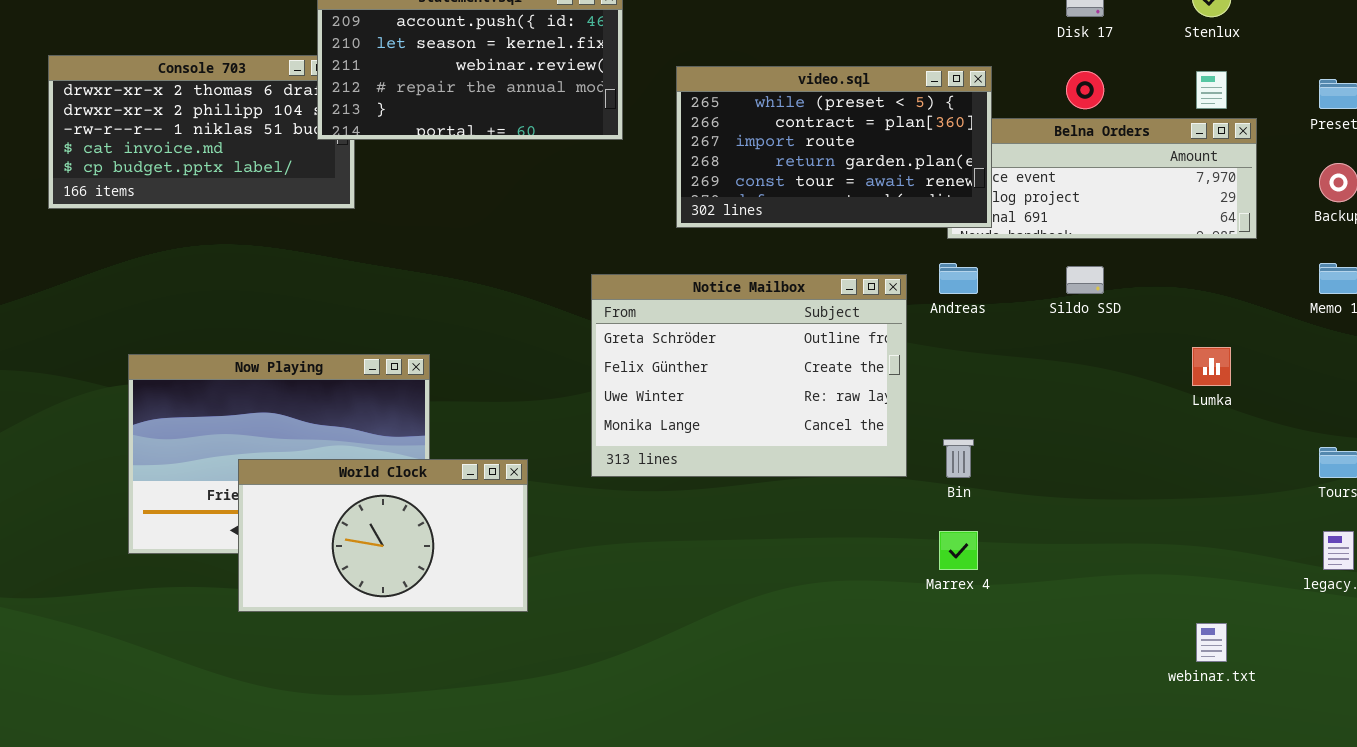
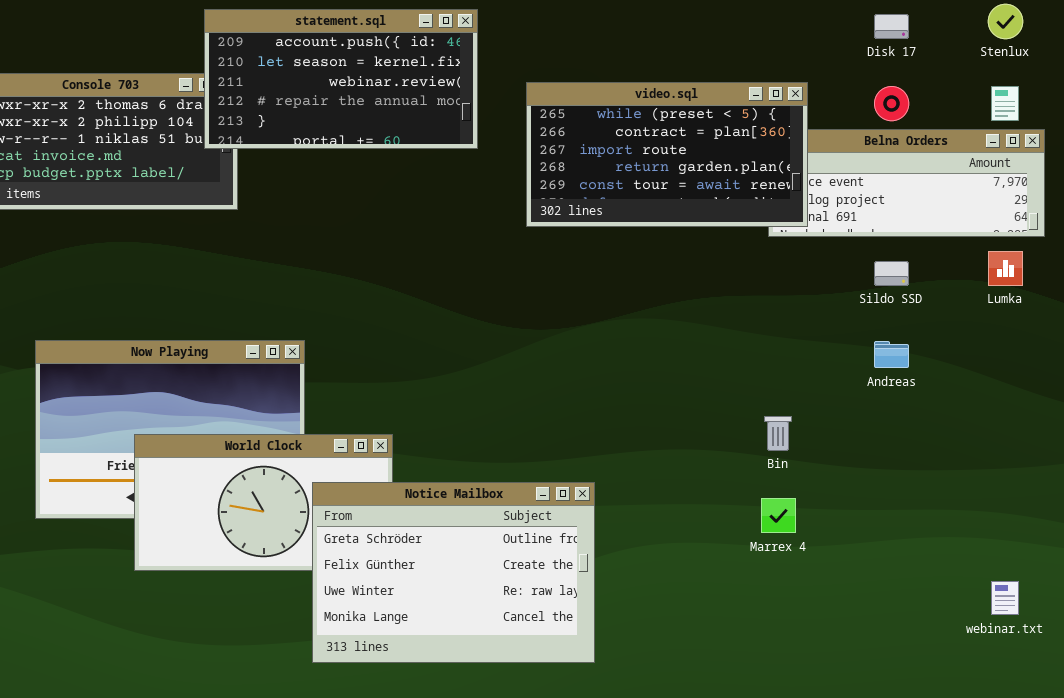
Andreas: [939,263,978,294] -> [874,341,909,368], moved
Notice Mailbox: [591,274,907,477] -> [312,482,595,663], moved
Lumka: [1192,347,1231,386] -> [988,251,1023,286], moved

